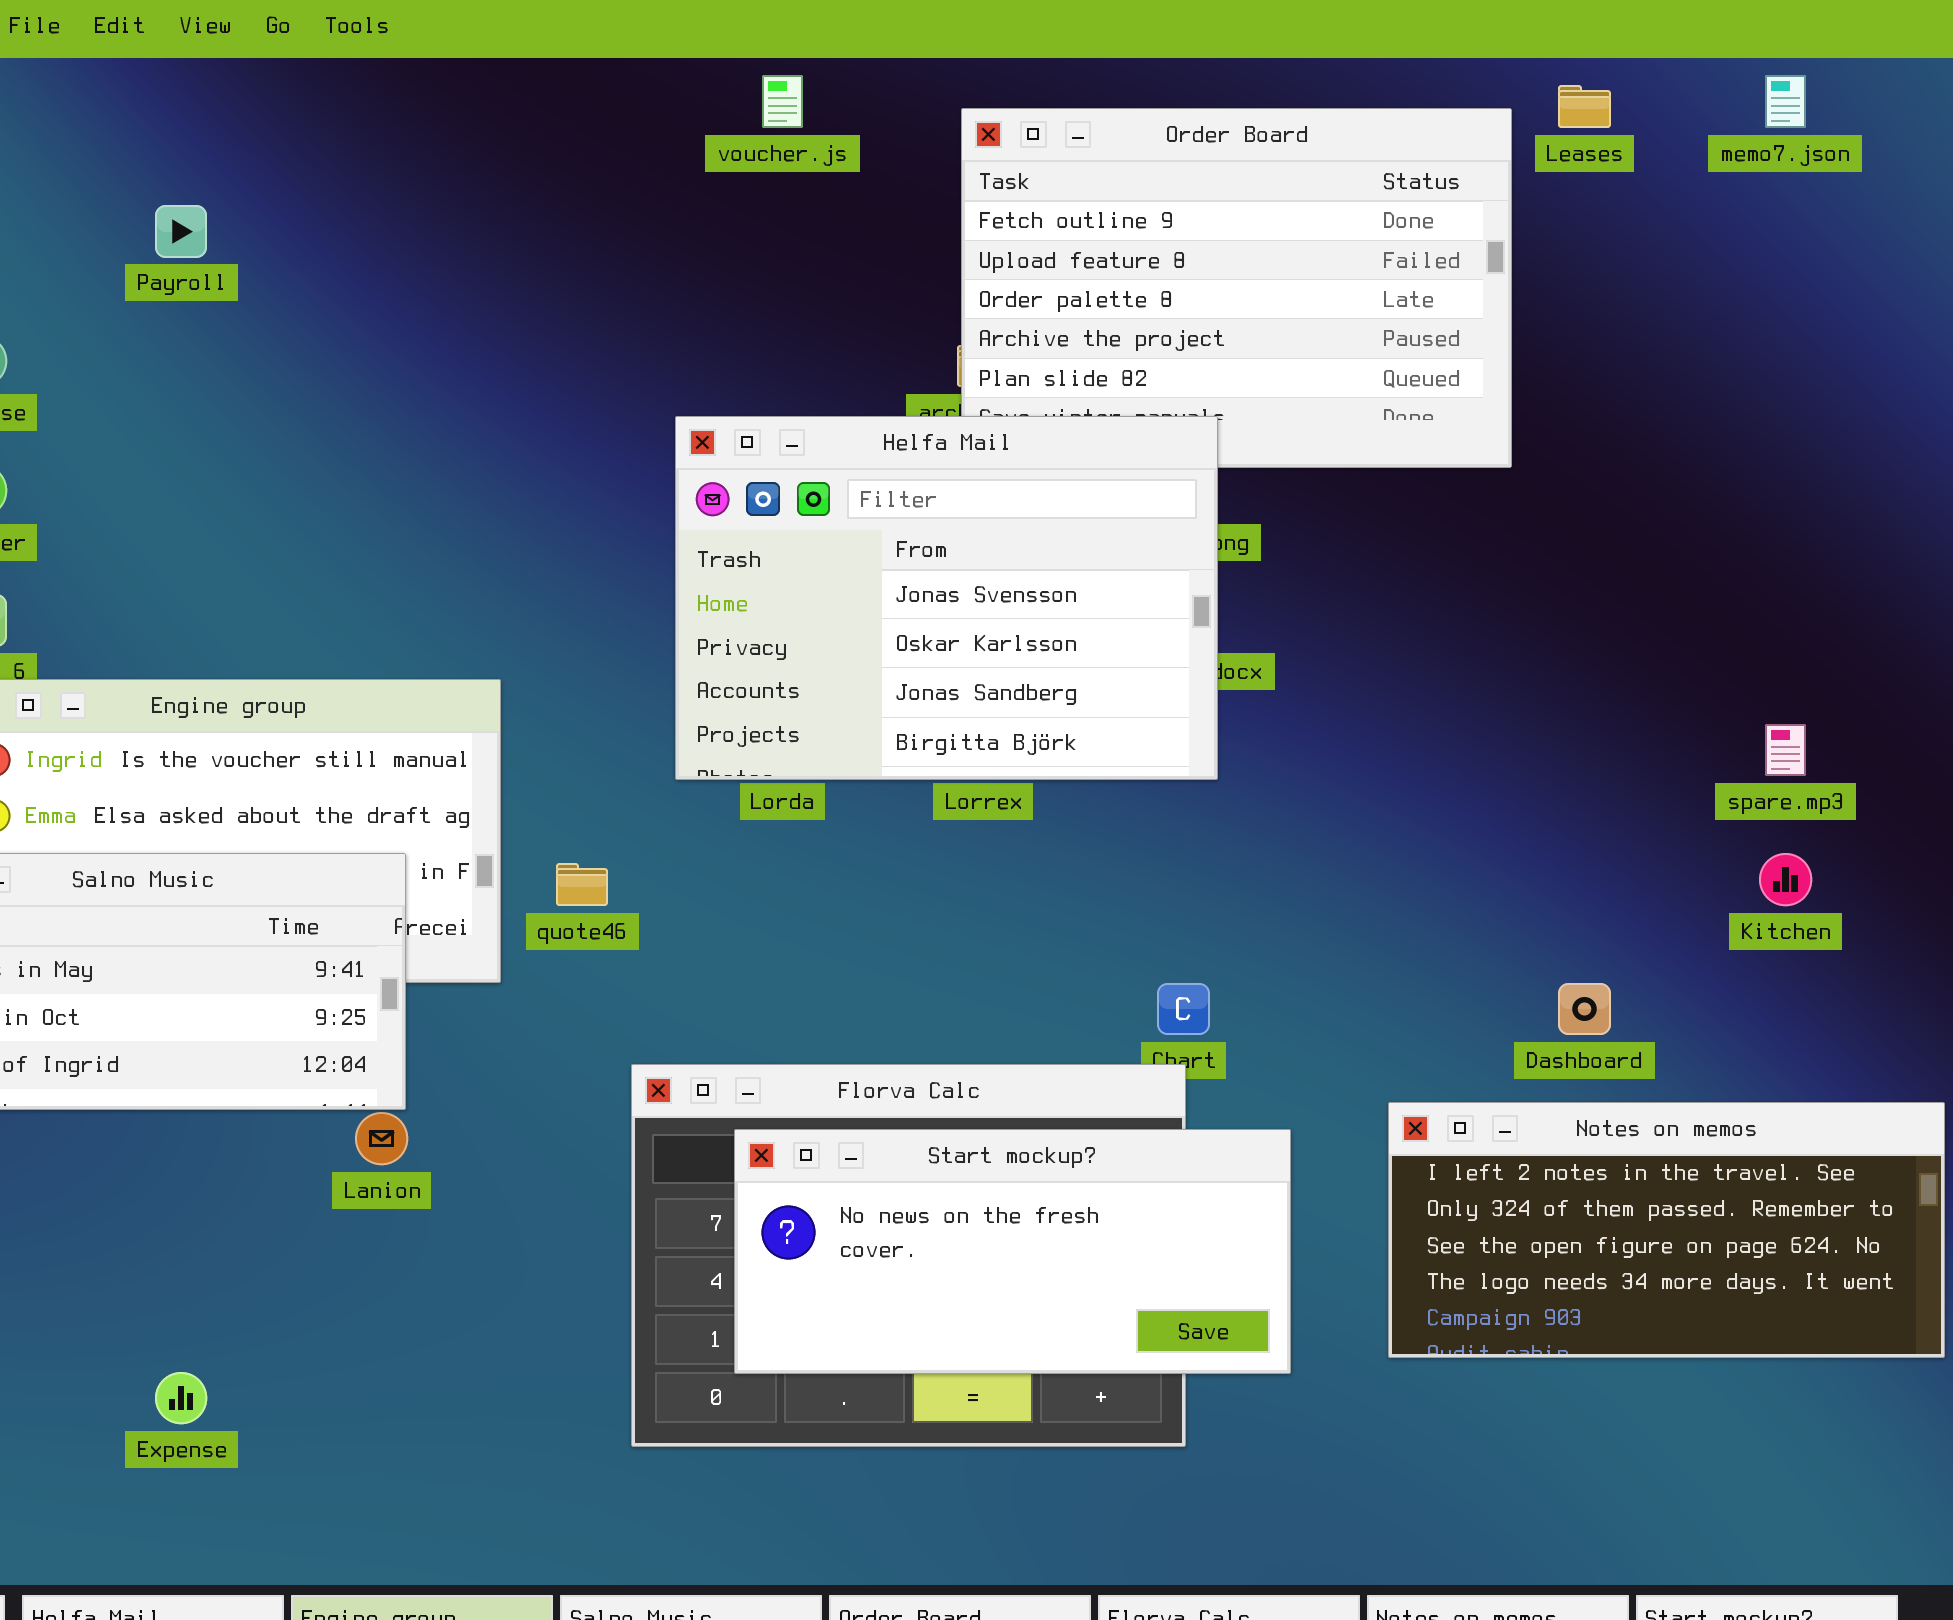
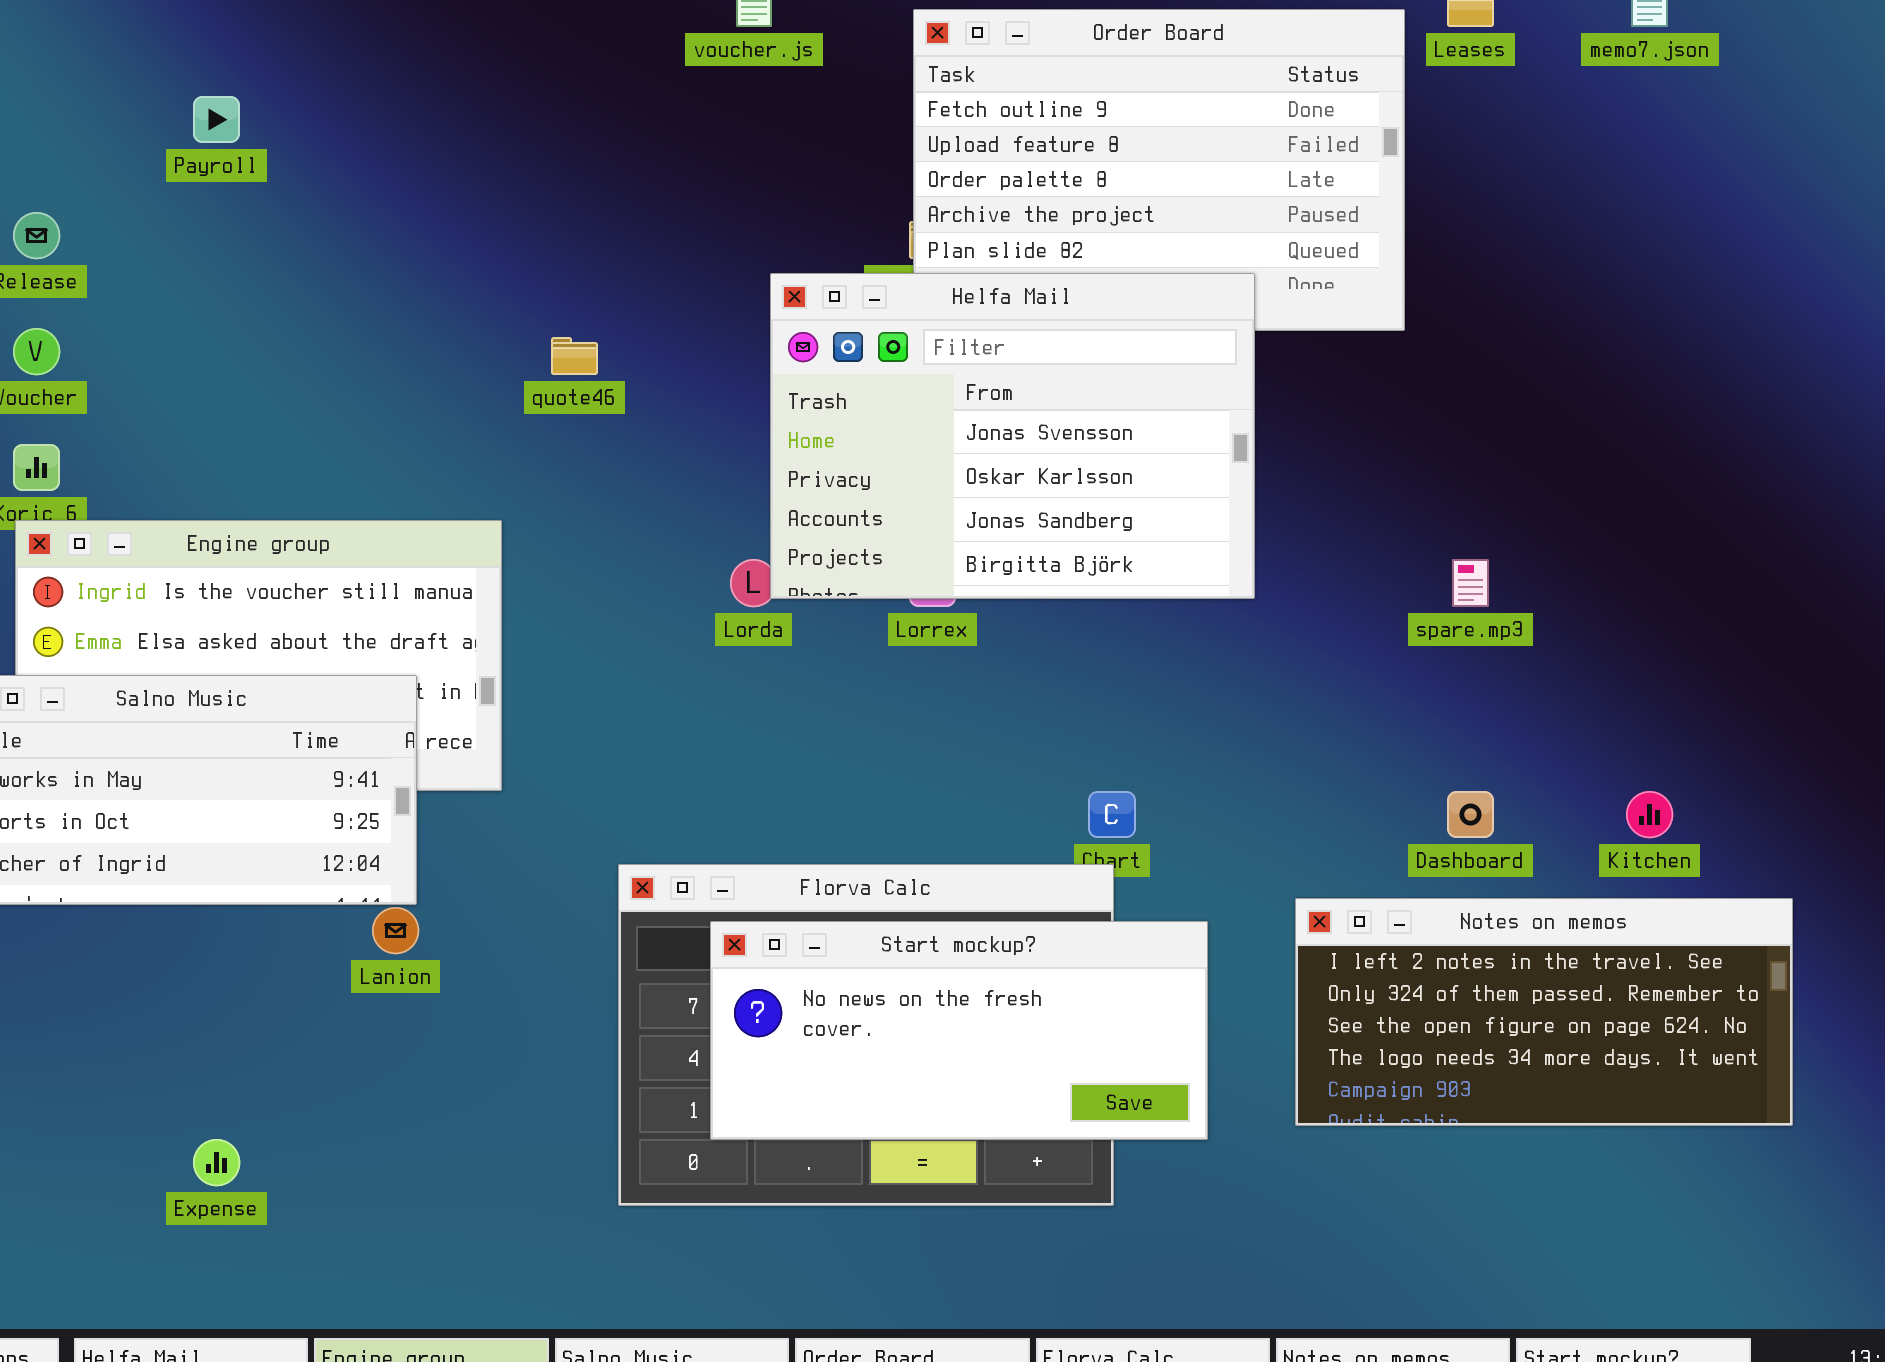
Helfa Mail: [675,416,1218,780] -> [770,273,1255,599], moved
spare.mp3: [1765,724,1806,776] -> [1452,559,1489,607], moved
Kitchen: [1759,853,1812,906] -> [1626,791,1673,838], moved
quote46: [556,863,608,906] -> [551,337,598,375], moved

